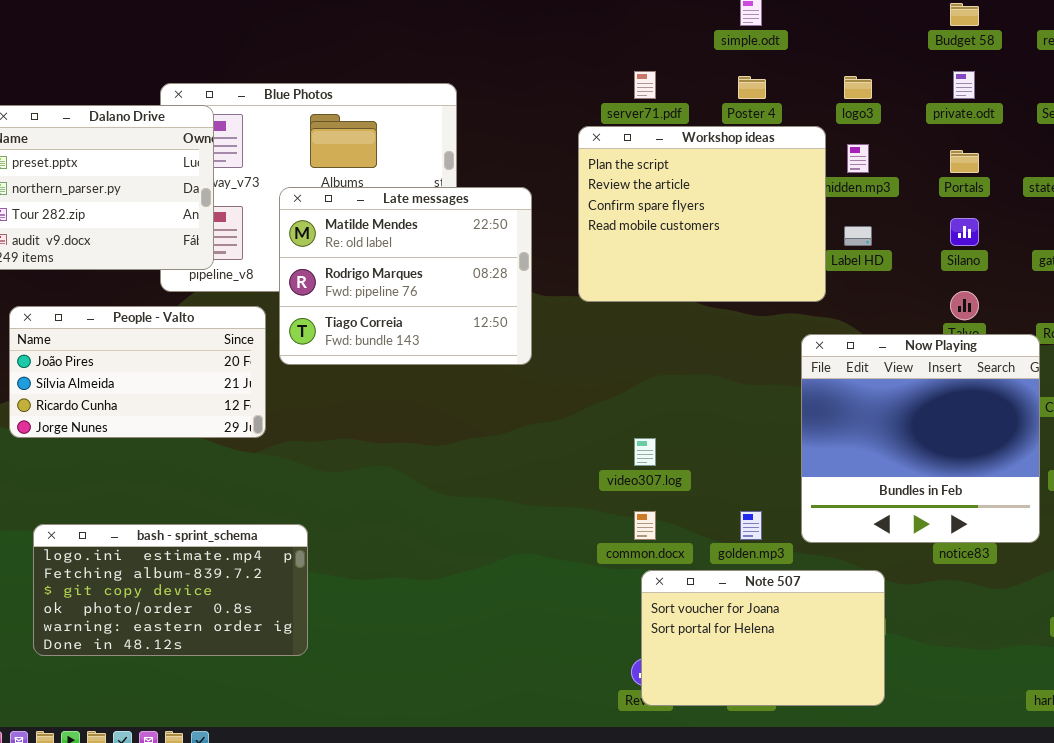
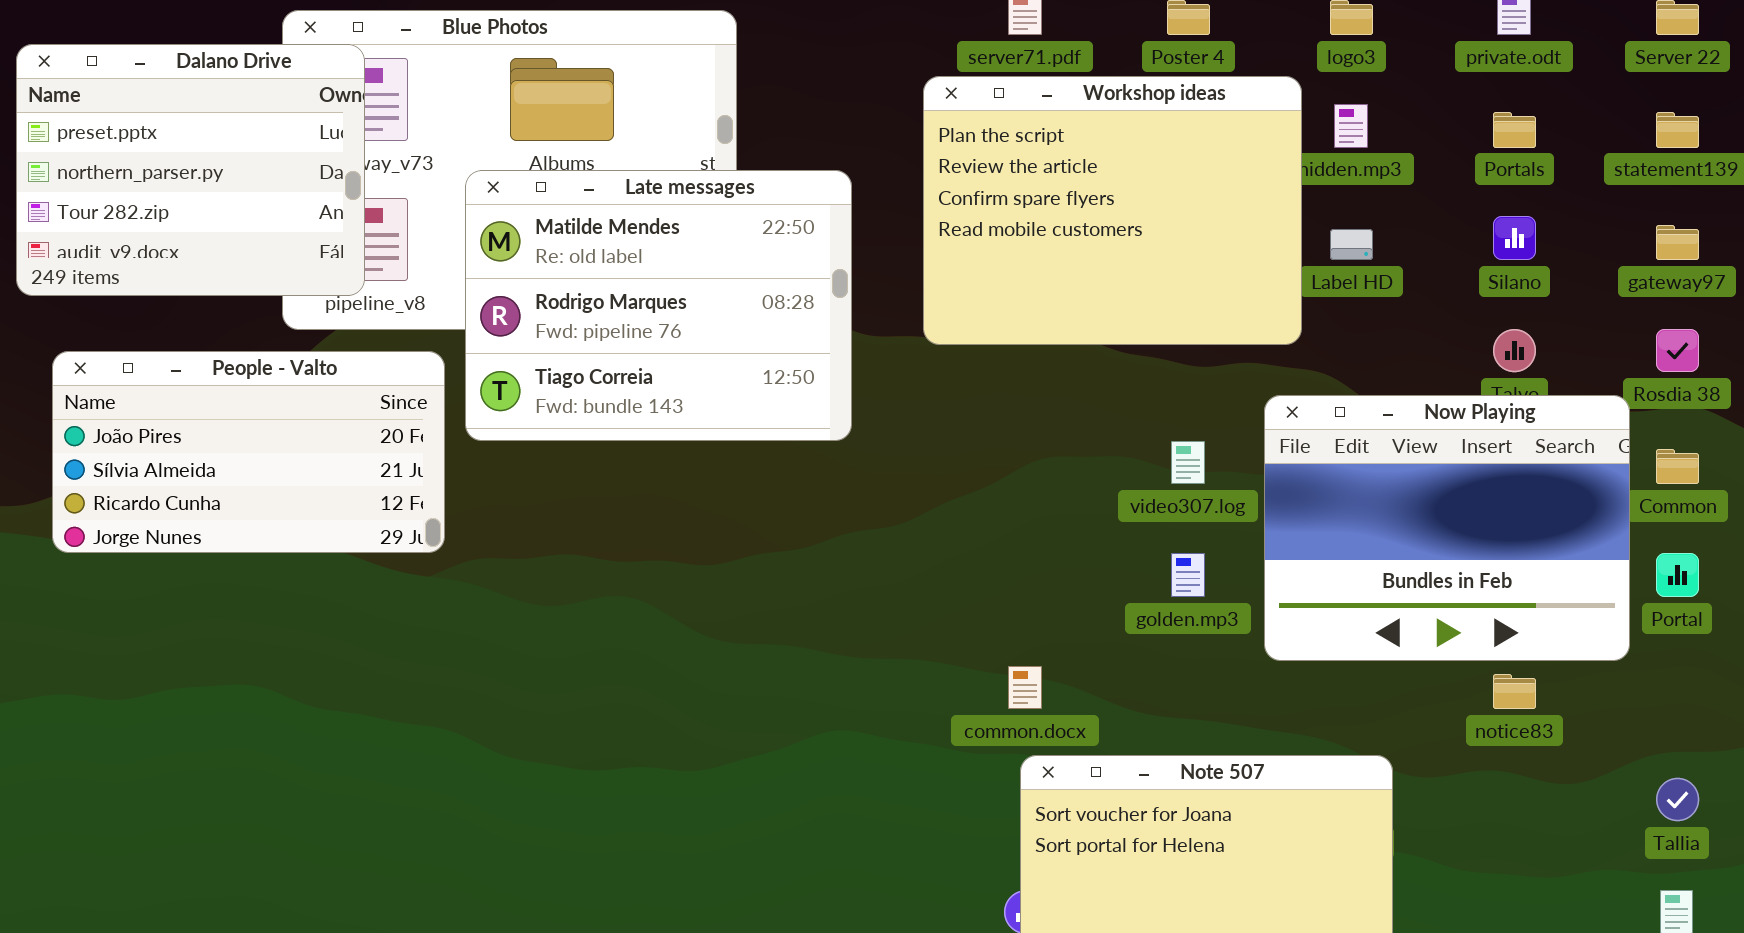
Now Playing: [801,334,1040,543] -> [1264,395,1630,661], resized
video307.log: [634,438,656,466] -> [1171,441,1205,484], moved
golden.mp3: [740,511,762,540] -> [1171,553,1205,597], moved
bash - sprint_schema: [33,524,308,656] -> none, closed

